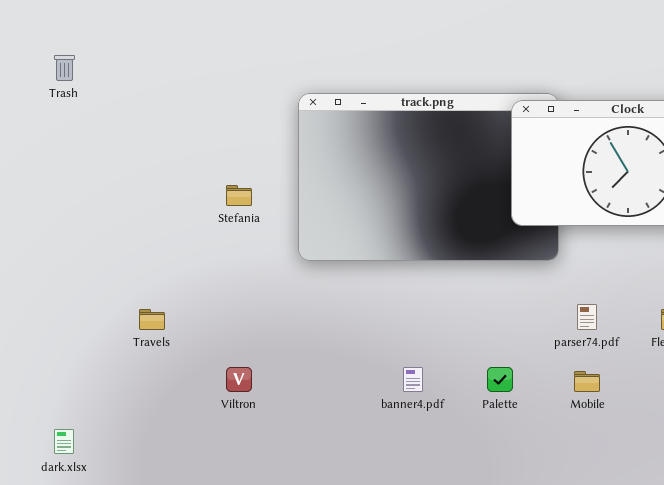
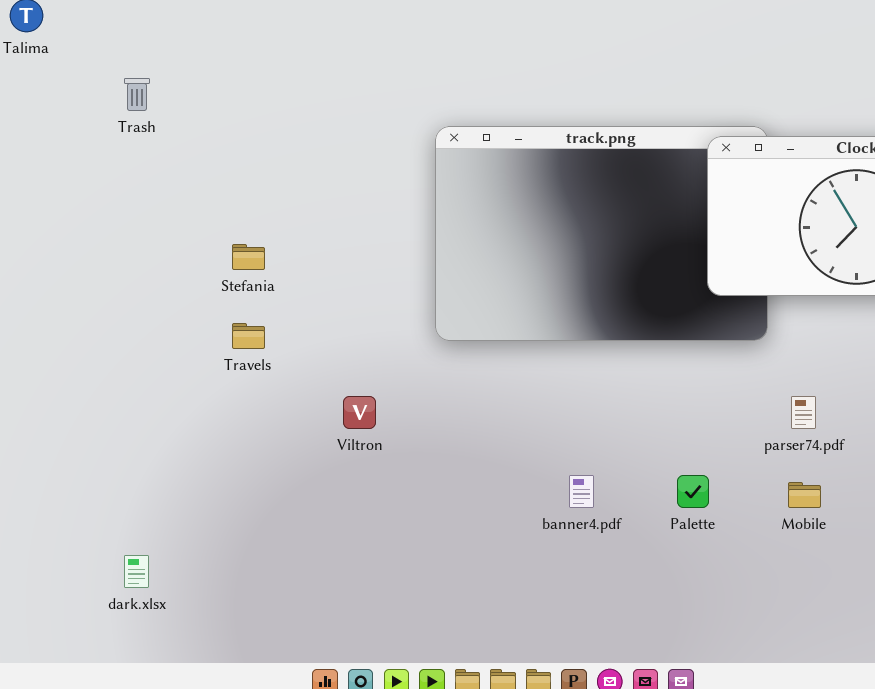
Stefania: [226,185,252,206] -> [232,244,265,270], moved
Travels: [139,309,165,330] -> [232,323,265,349], moved
Viltron: [226,367,252,392] -> [343,396,376,429], moved

